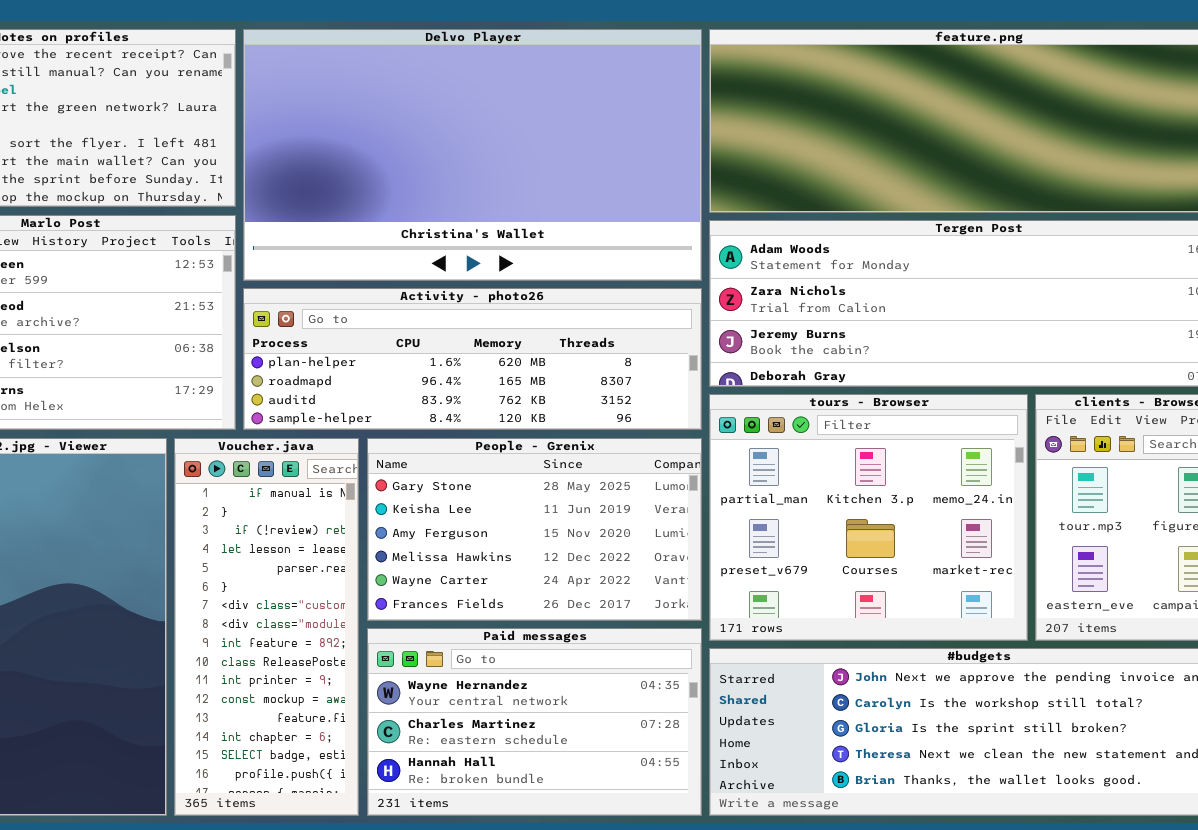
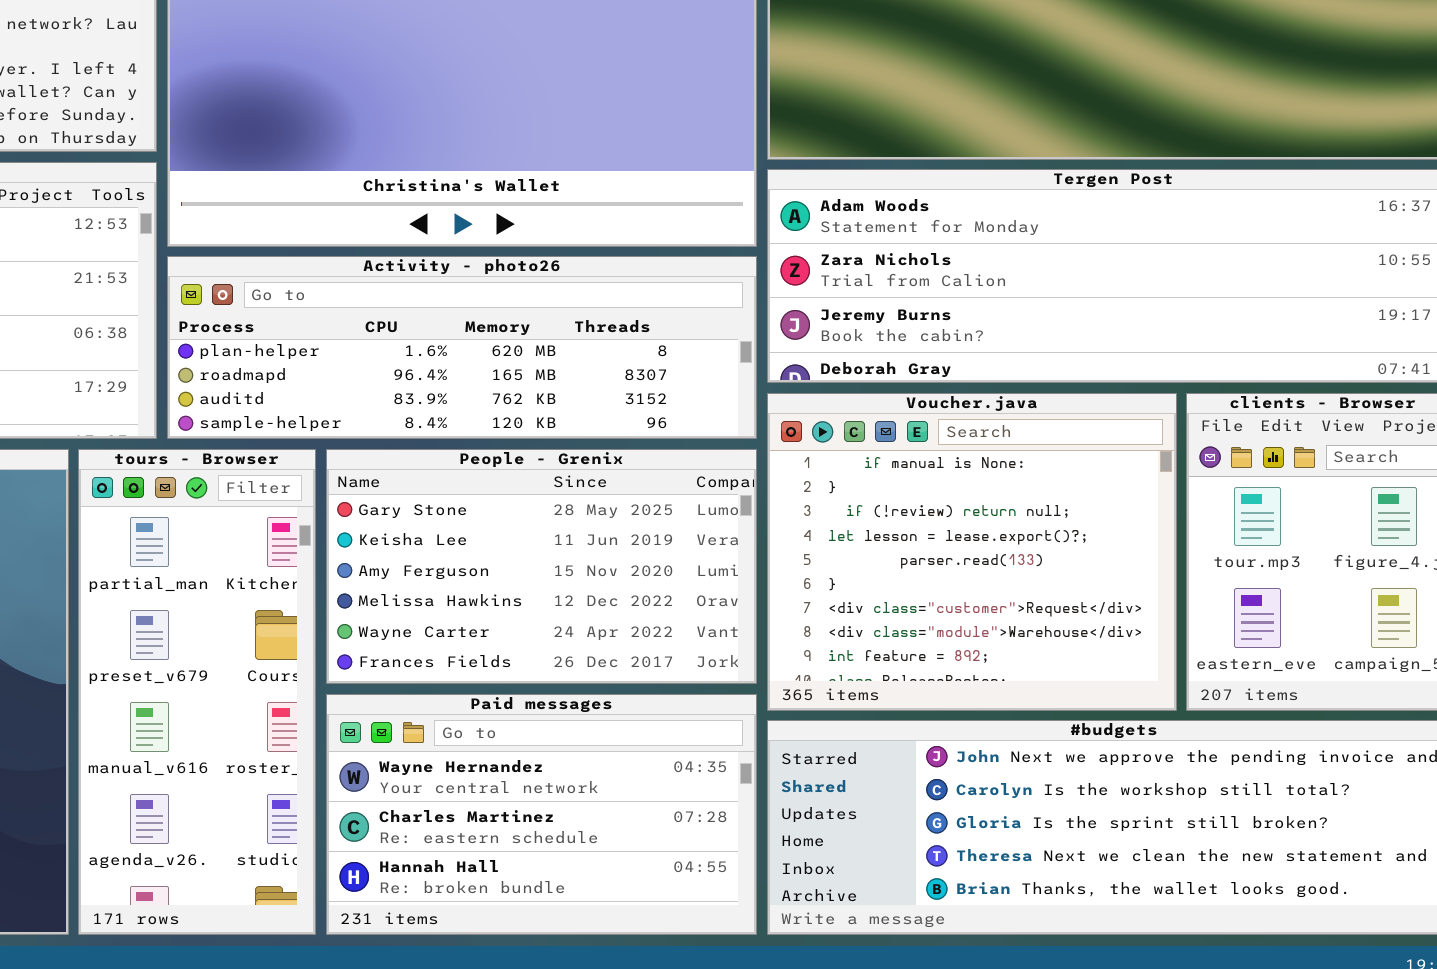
tours - Browser: [709,394,1028,641] -> [78,449,316,935], moved, resized
Voucher.java: [174,438,359,816] -> [767,393,1177,711], moved, resized

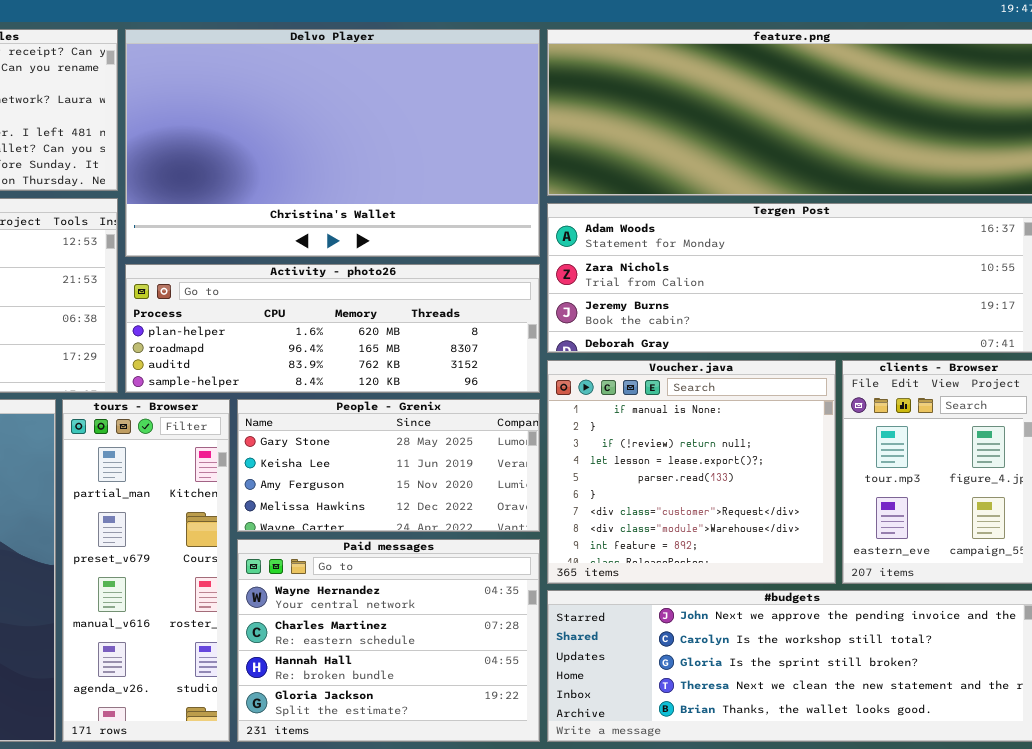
People - Grenix: [326,449,757,684] -> [237,399,540,532], resized
Paid messages: [326,694,757,935] -> [237,539,540,742], resized

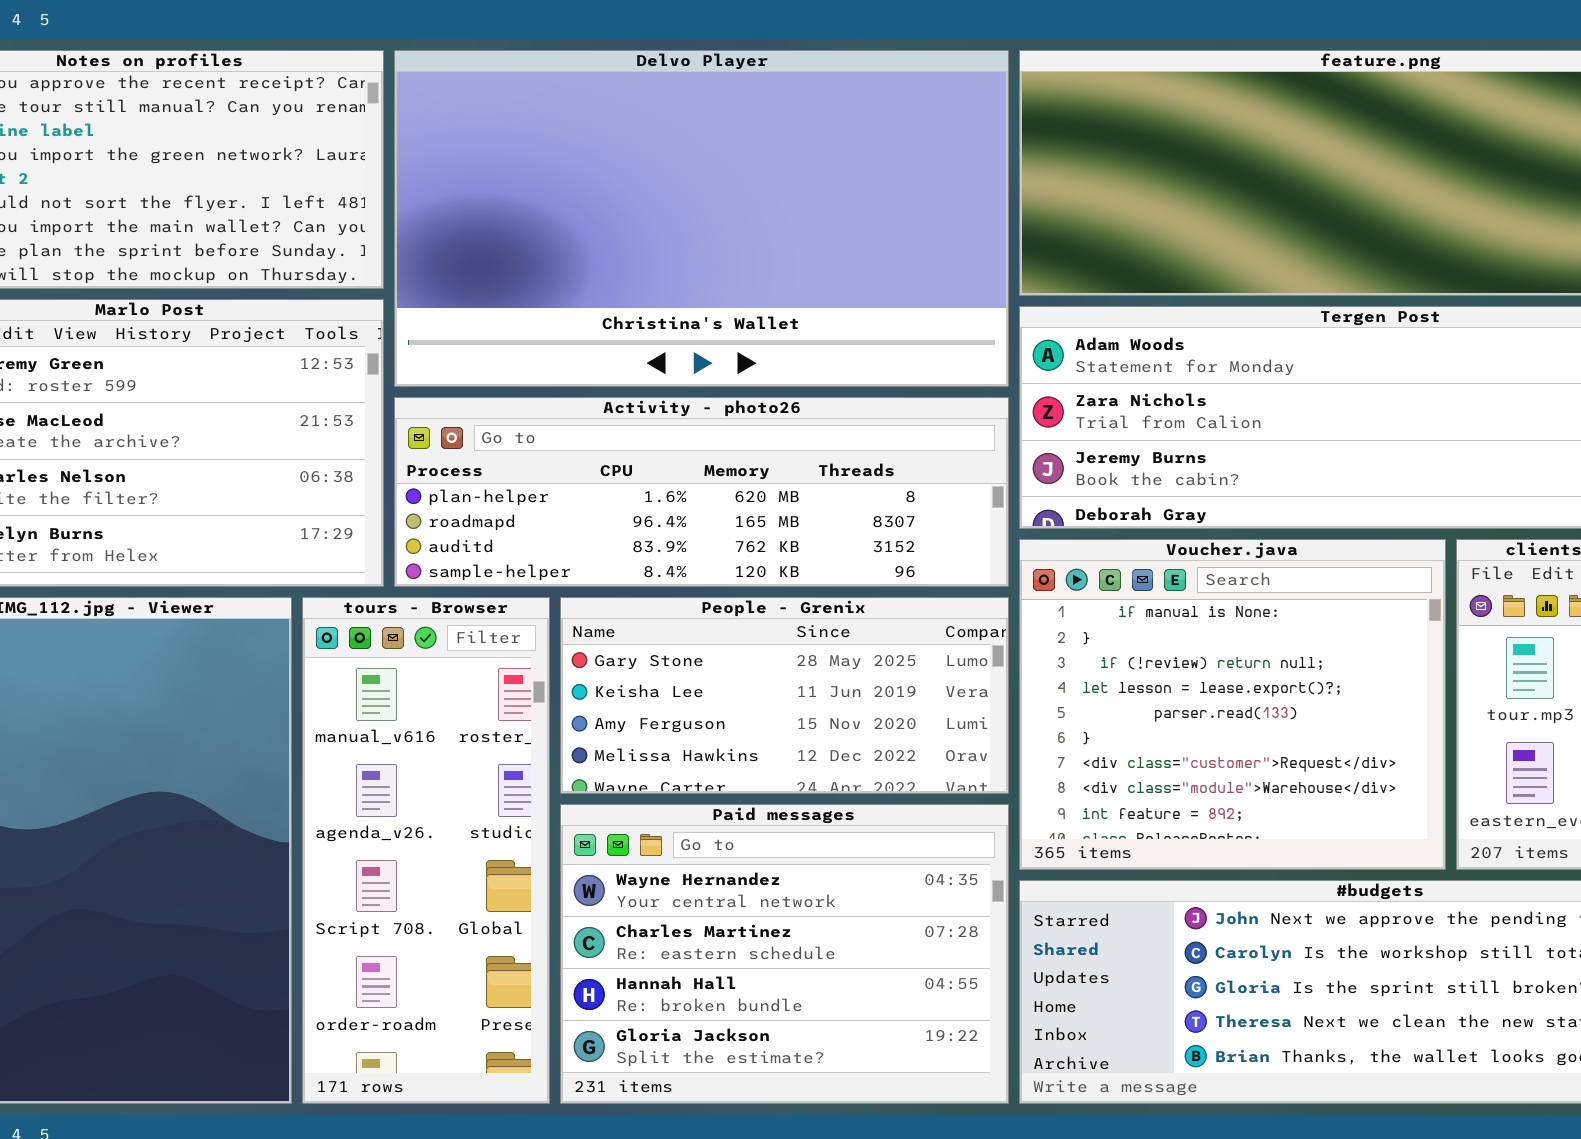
tours - Browser: [62,399,230,742] -> [302,597,550,1104], scrolled down 2 rows

